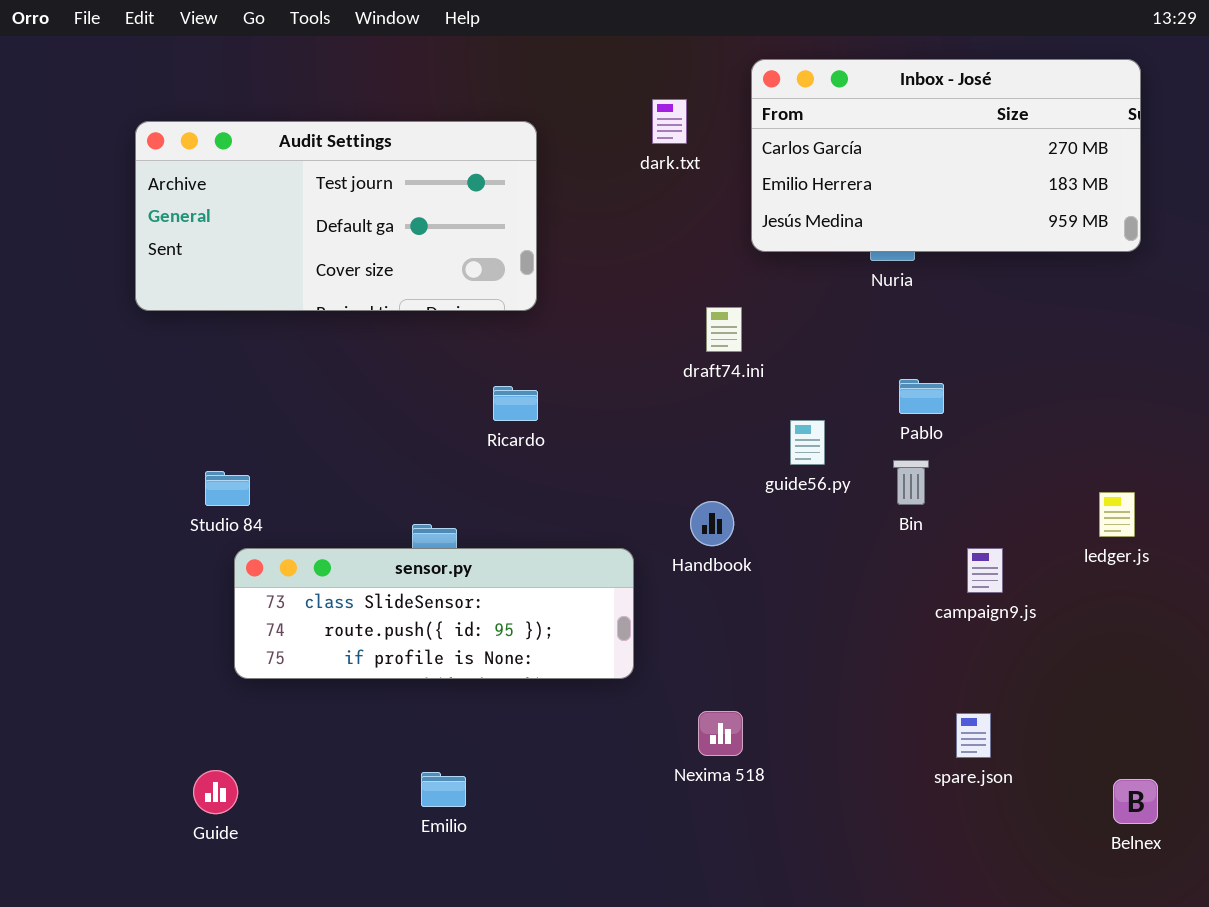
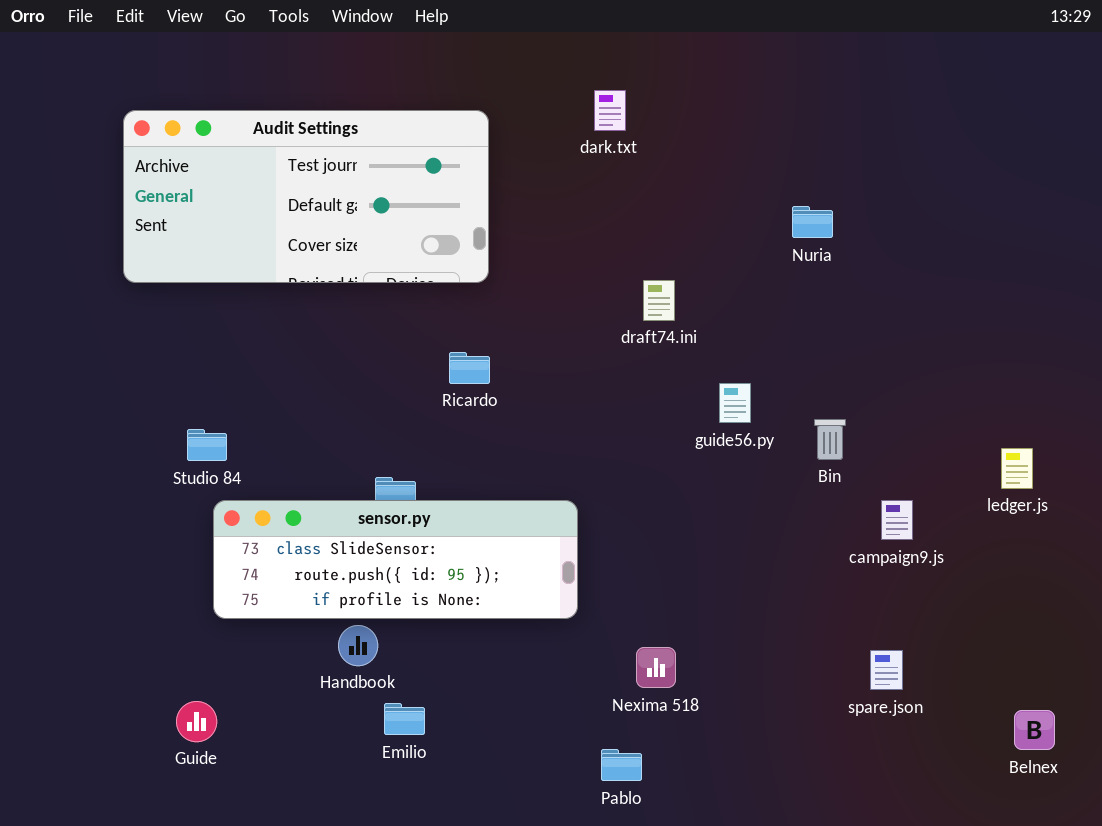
Inbox - José: [751,59,1141,252] -> none, closed
Pablo: [899,379,944,414] -> [601,749,642,781], moved
Handbook: [690,501,734,546] -> [338,625,378,666], moved

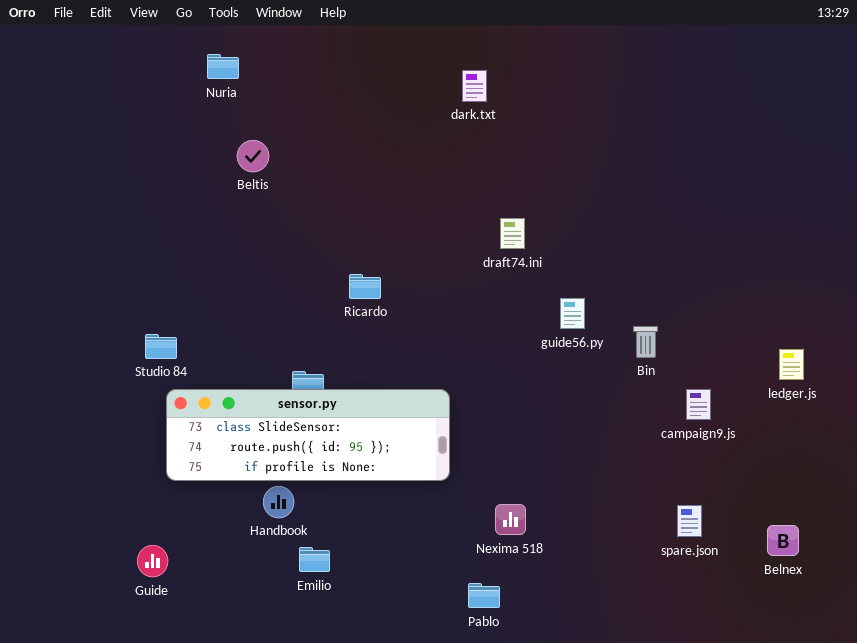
Audit Settings: [123,110,489,283] -> none, closed
Nuria: [792,206,833,238] -> [207,54,239,79], moved
Belnex: [1014,710,1055,750] -> [767,525,799,556], moved

